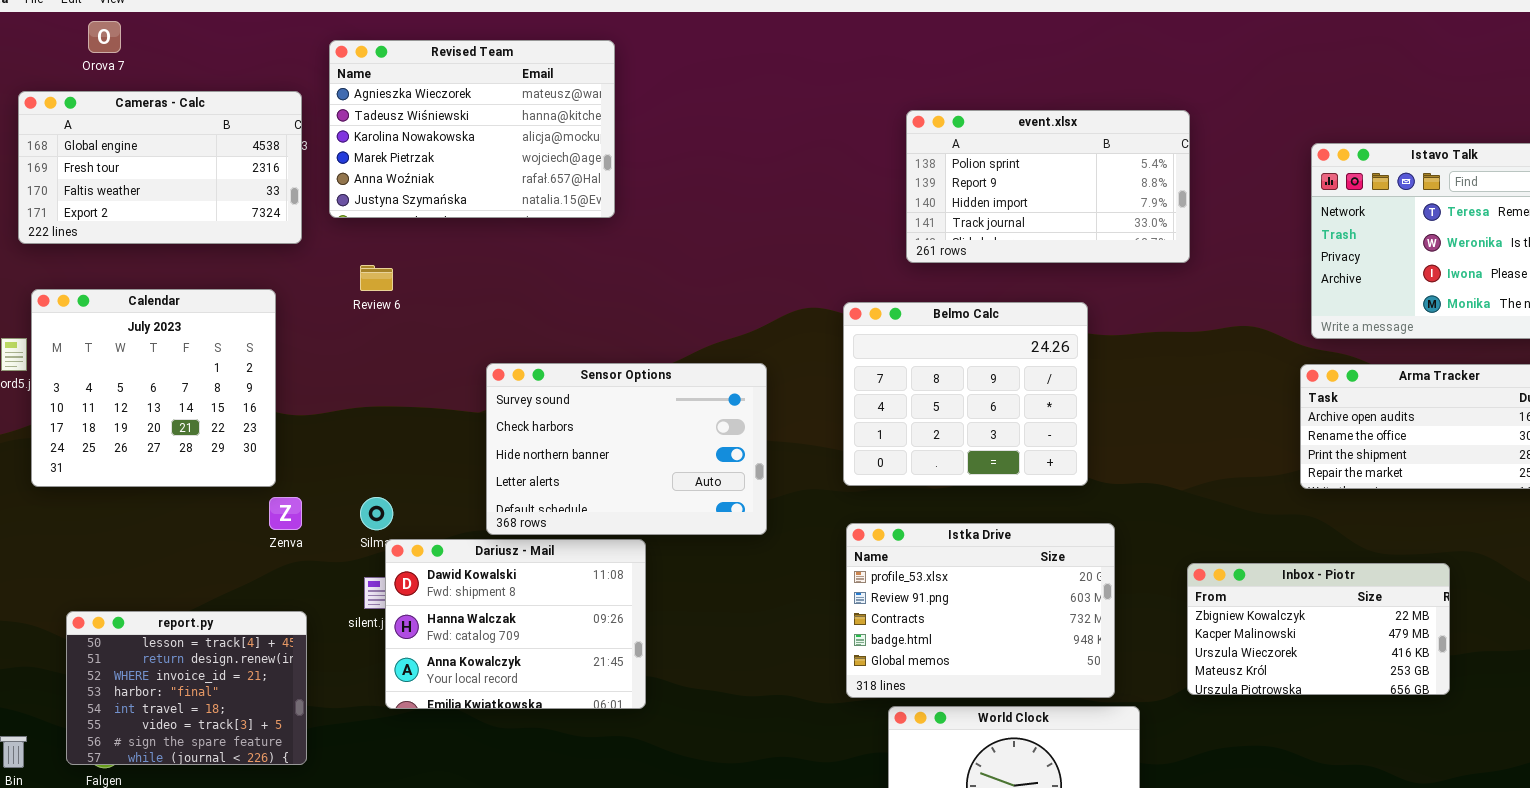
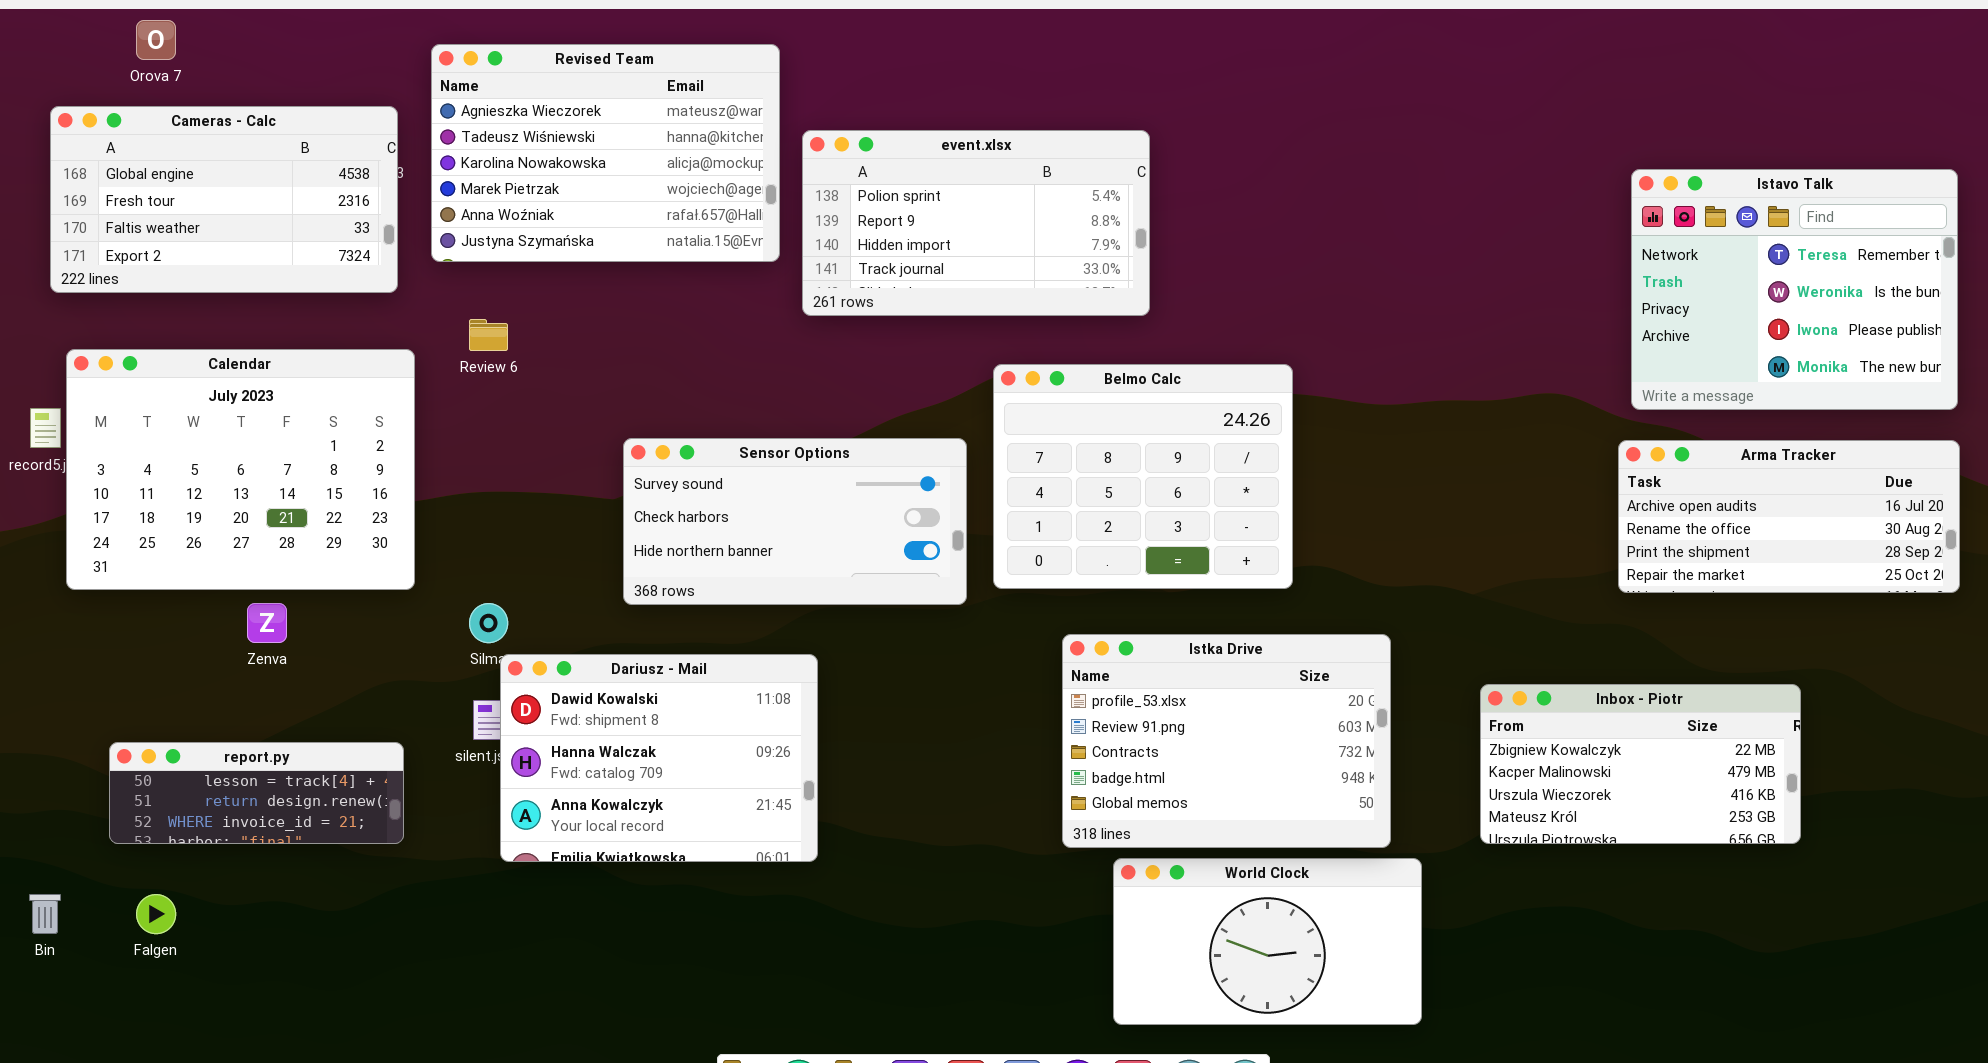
event.xlsx: [906,110,1190,263] -> [802,130,1150,316], moved
Calendar: [31,289,276,487] -> [66,349,415,590], resized
Belmo Calc: [843,302,1088,486] -> [993,364,1293,589], moved
Sensor Options: [486,363,767,535] -> [623,438,967,605], resized
Zenva: [269,497,302,530] -> [247,603,287,643], moved
report.py: [66,611,307,765] -> [109,742,404,844], resized

